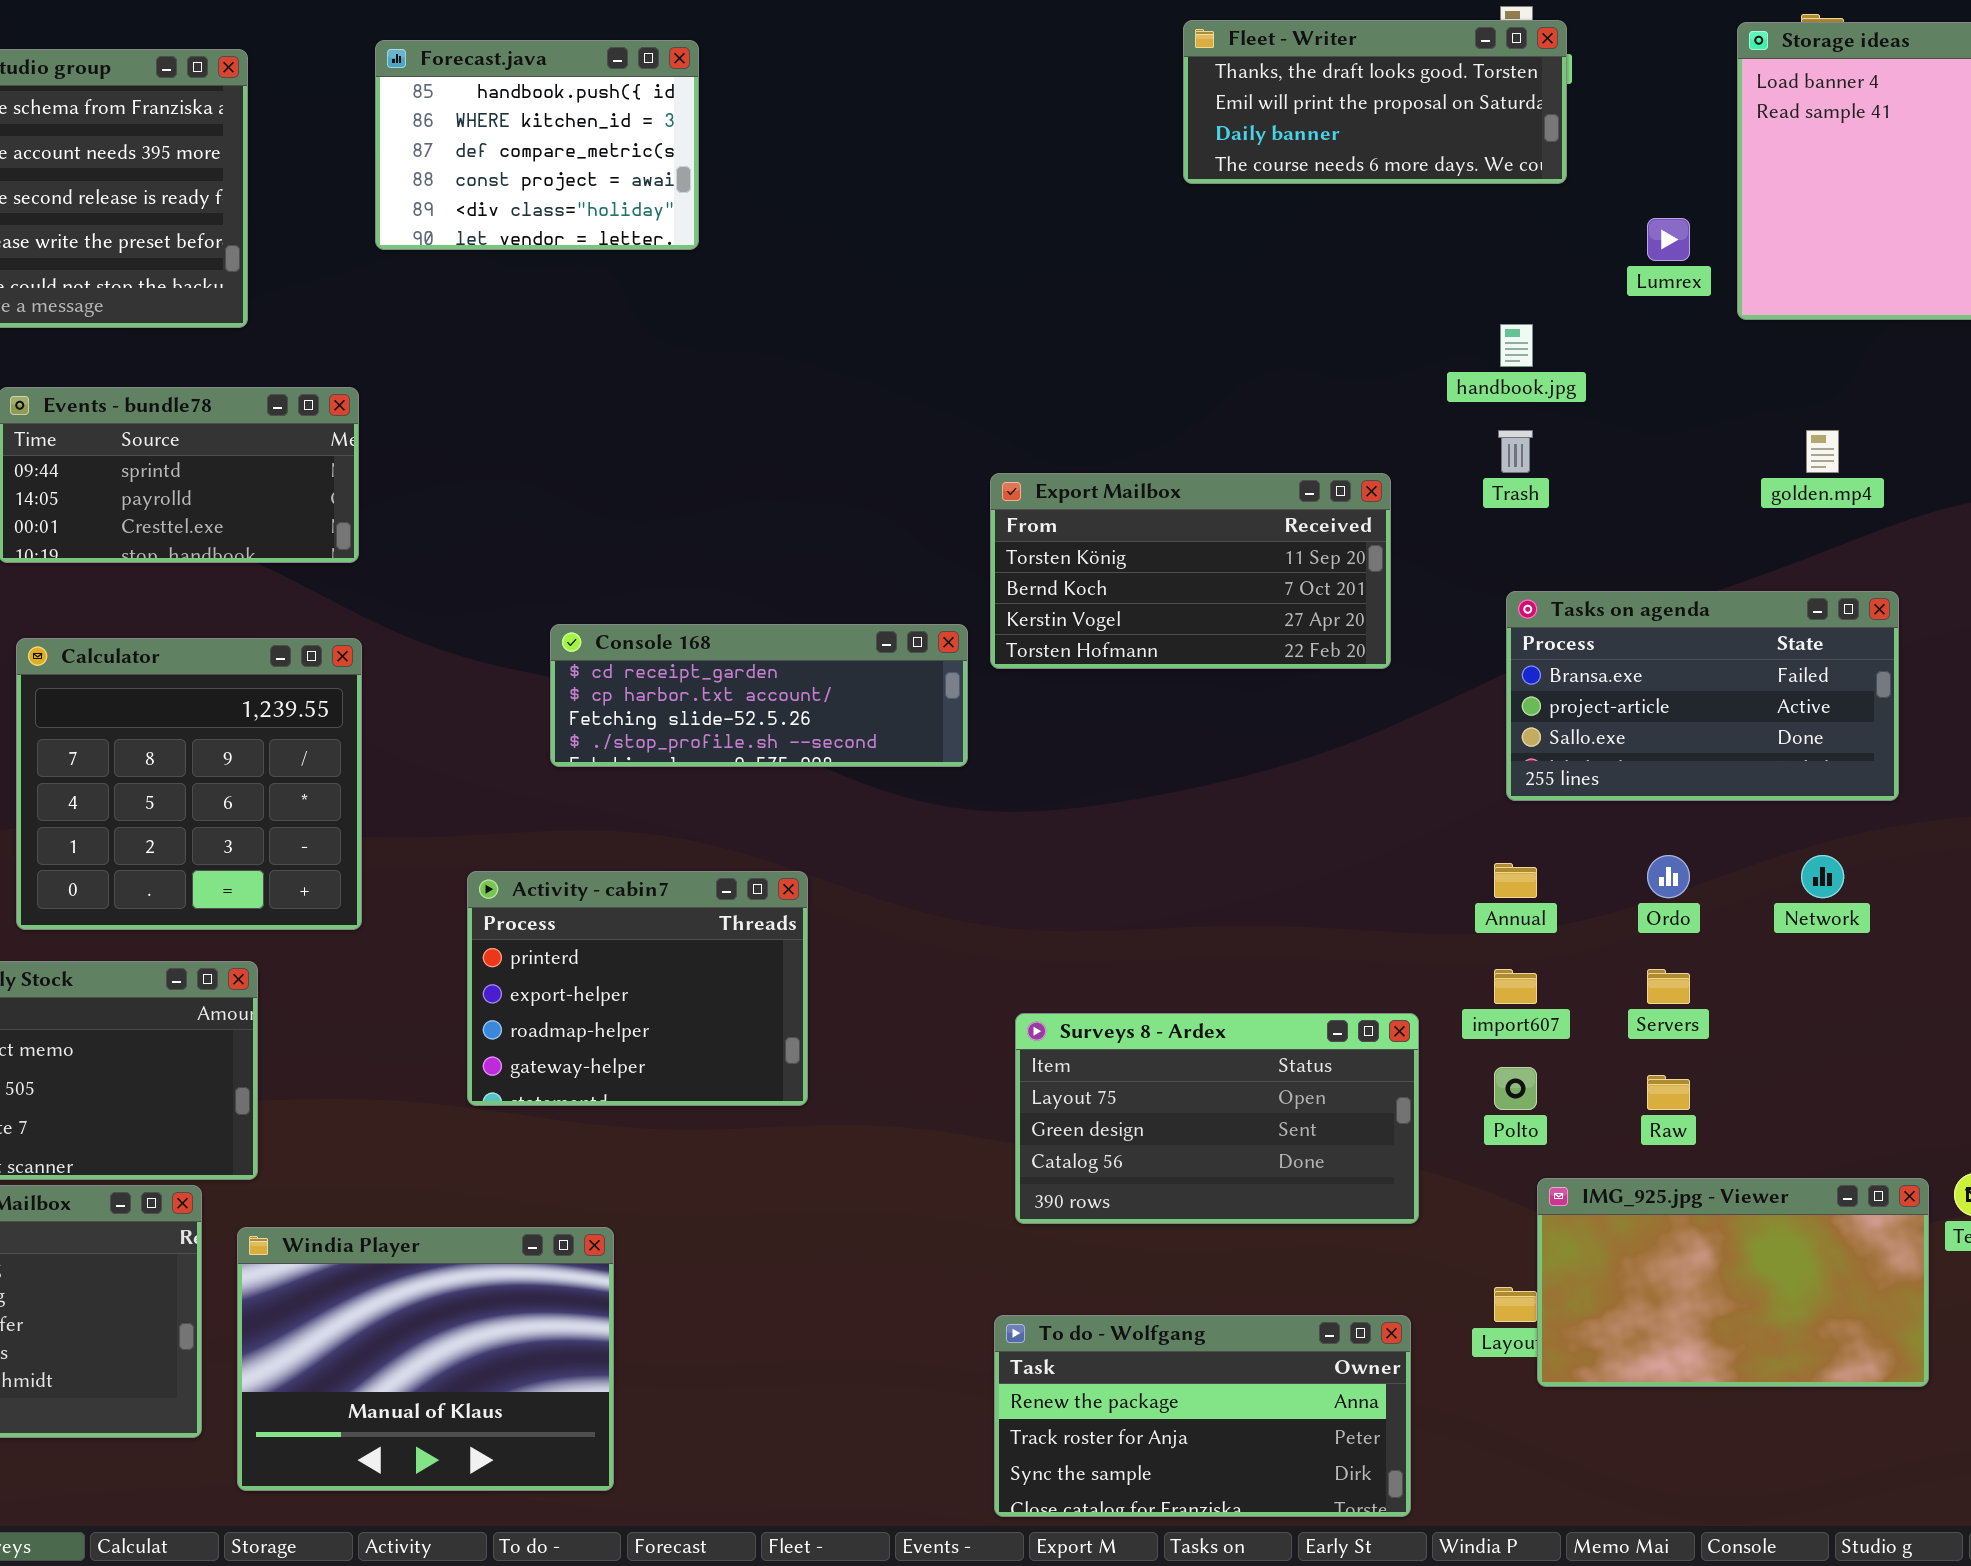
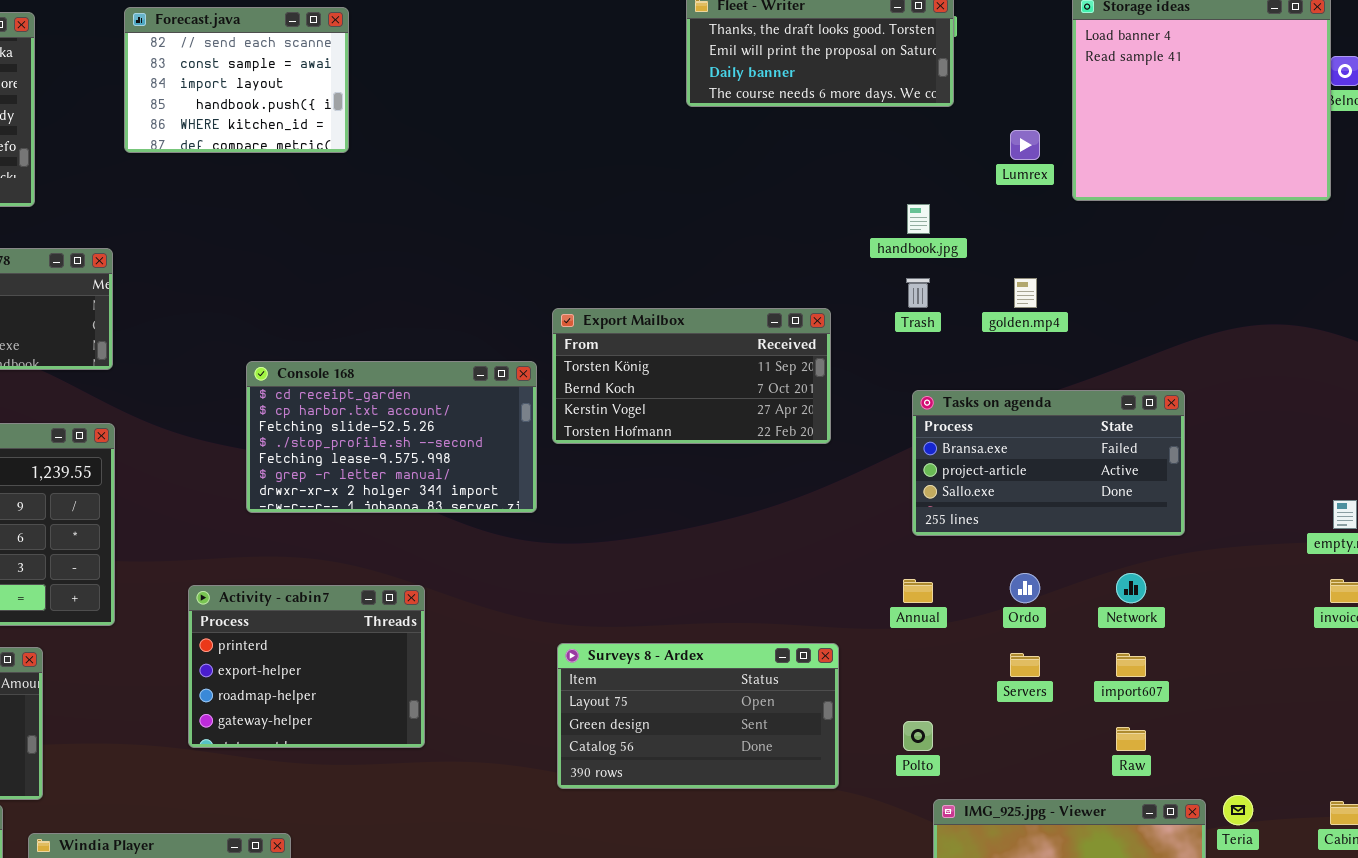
Forecast.java: [375,40,699,250] -> [124,7,349,153], scrolled up 3 rows
golden.mp4: [1806,430,1839,473] -> [1014,278,1037,308], moved
Console 168: [550,624,968,767] -> [246,361,537,513], resized
import607: [1494,969,1537,1004] -> [1116,653,1146,677], moved
Surveys 8 - Ardex: [1015,1013,1419,1224] -> [557,643,839,789], moved
Raw: [1647,1075,1690,1110] -> [1116,727,1146,751], moved

